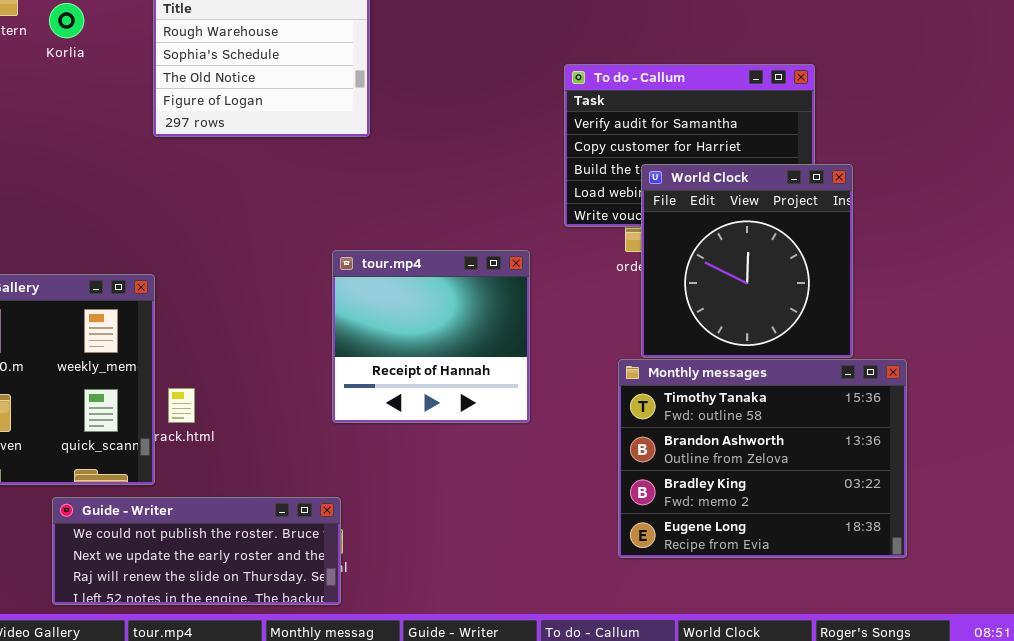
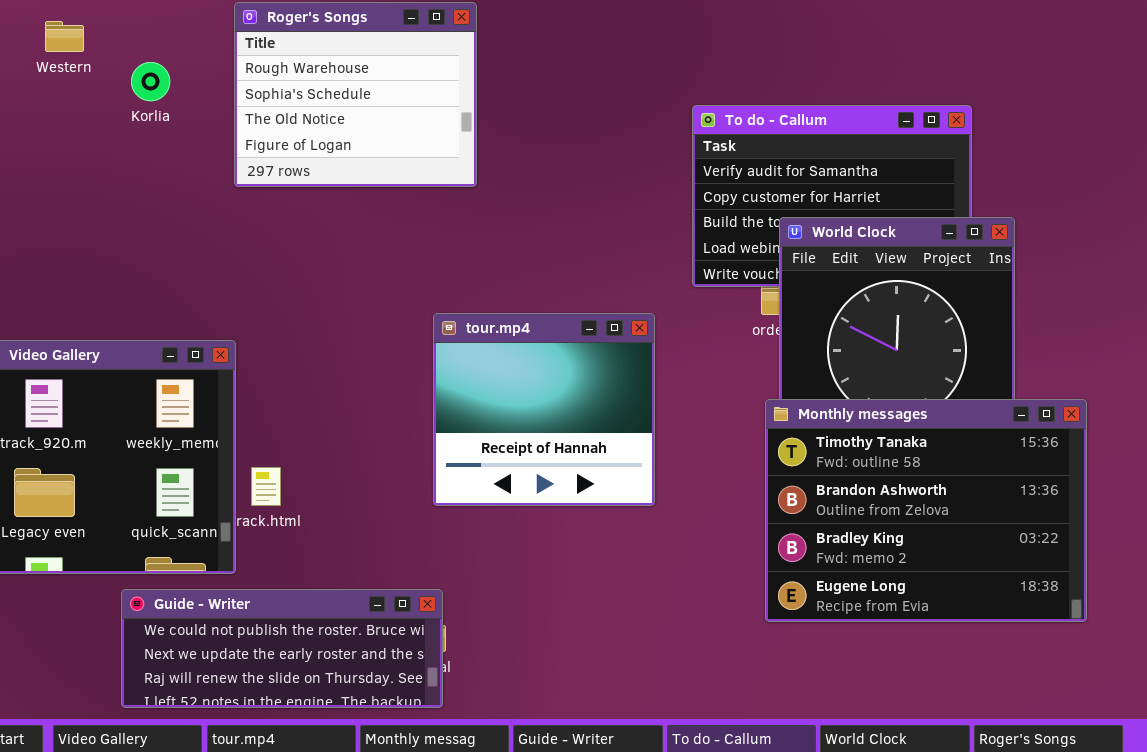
Korlia: [49,3,84,38] -> [131,62,170,101], moved
Monthly messages: [618,359,907,558] -> [765,399,1087,622], moved

